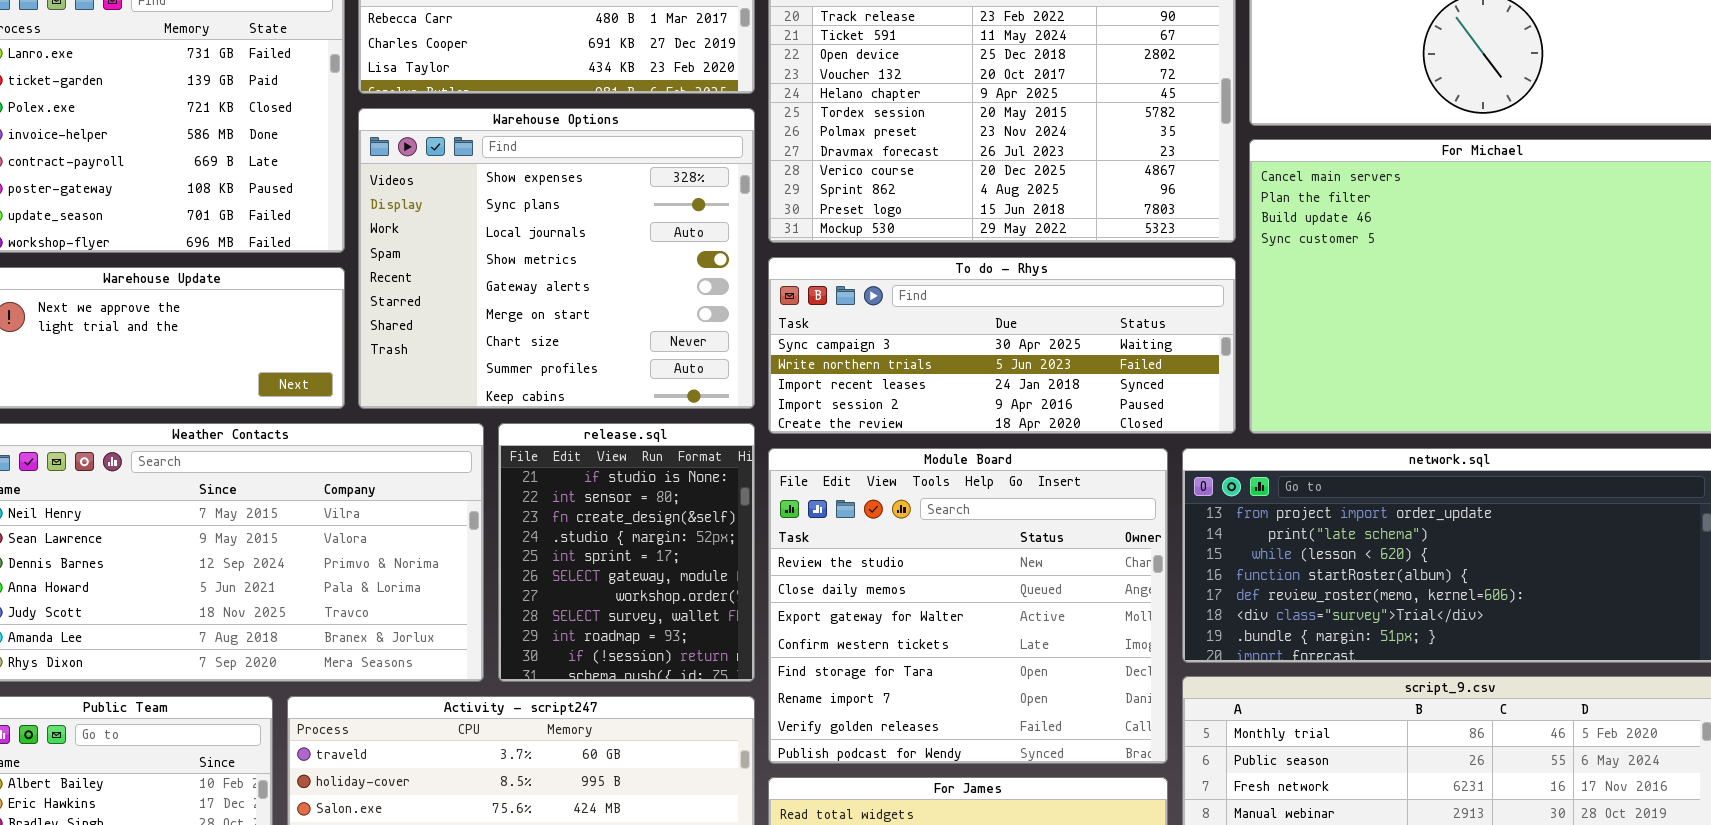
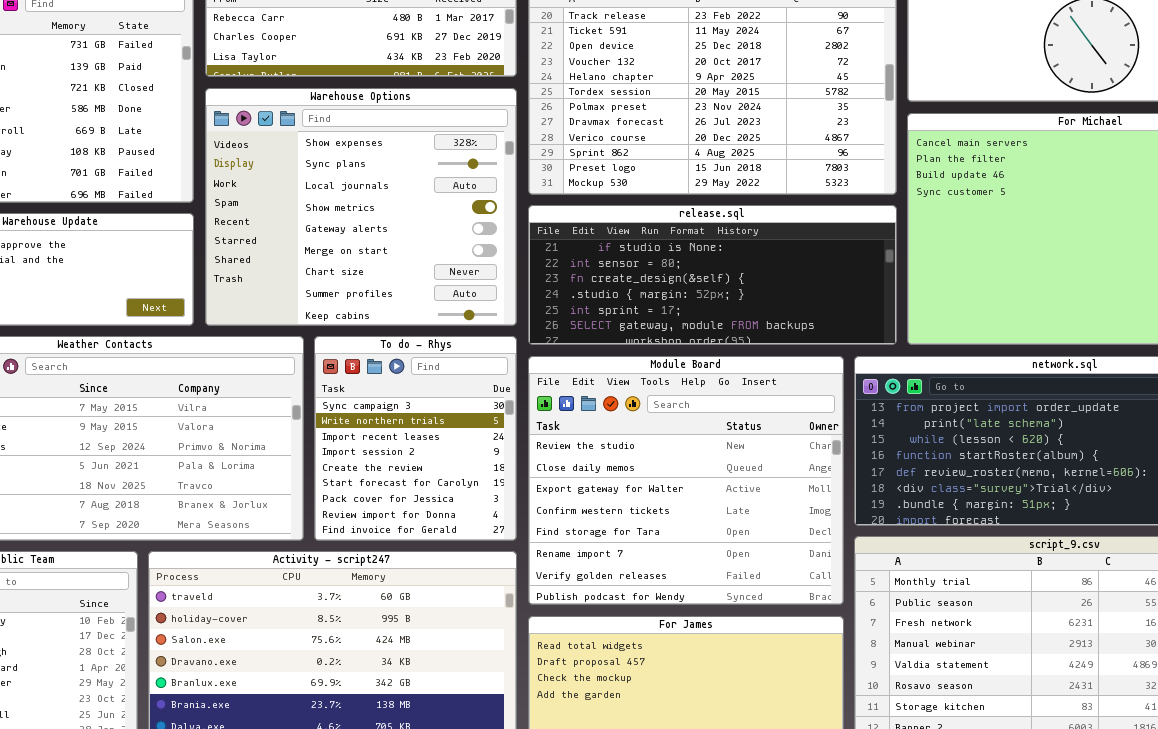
To do - Rhys: [768,257,1236,434] -> [314,336,517,541], moved, resized
release.sql: [498,423,755,682] -> [528,205,897,345], moved, resized

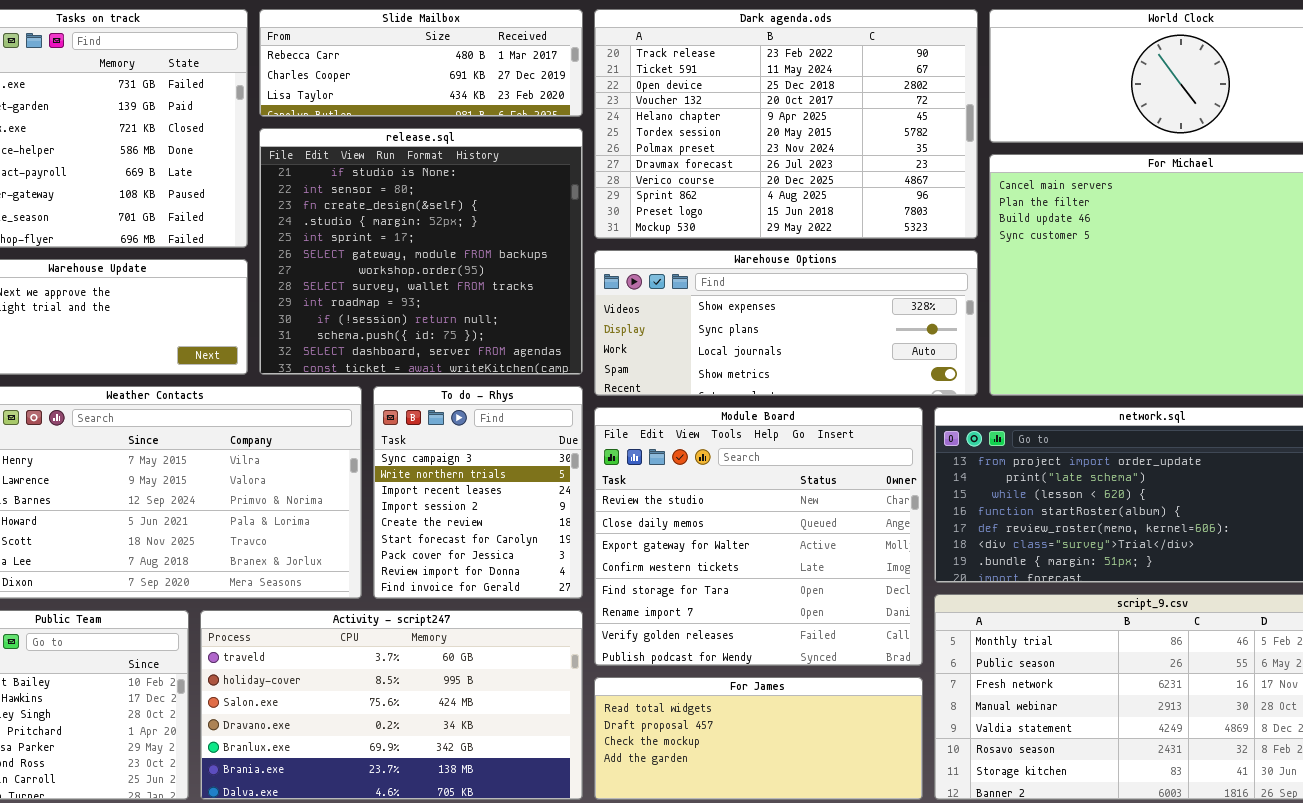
Warehouse Options: [205,88,517,326] -> [594,250,978,396], moved, resized
release.sql: [528,205,897,345] -> [259,128,583,375], moved, resized

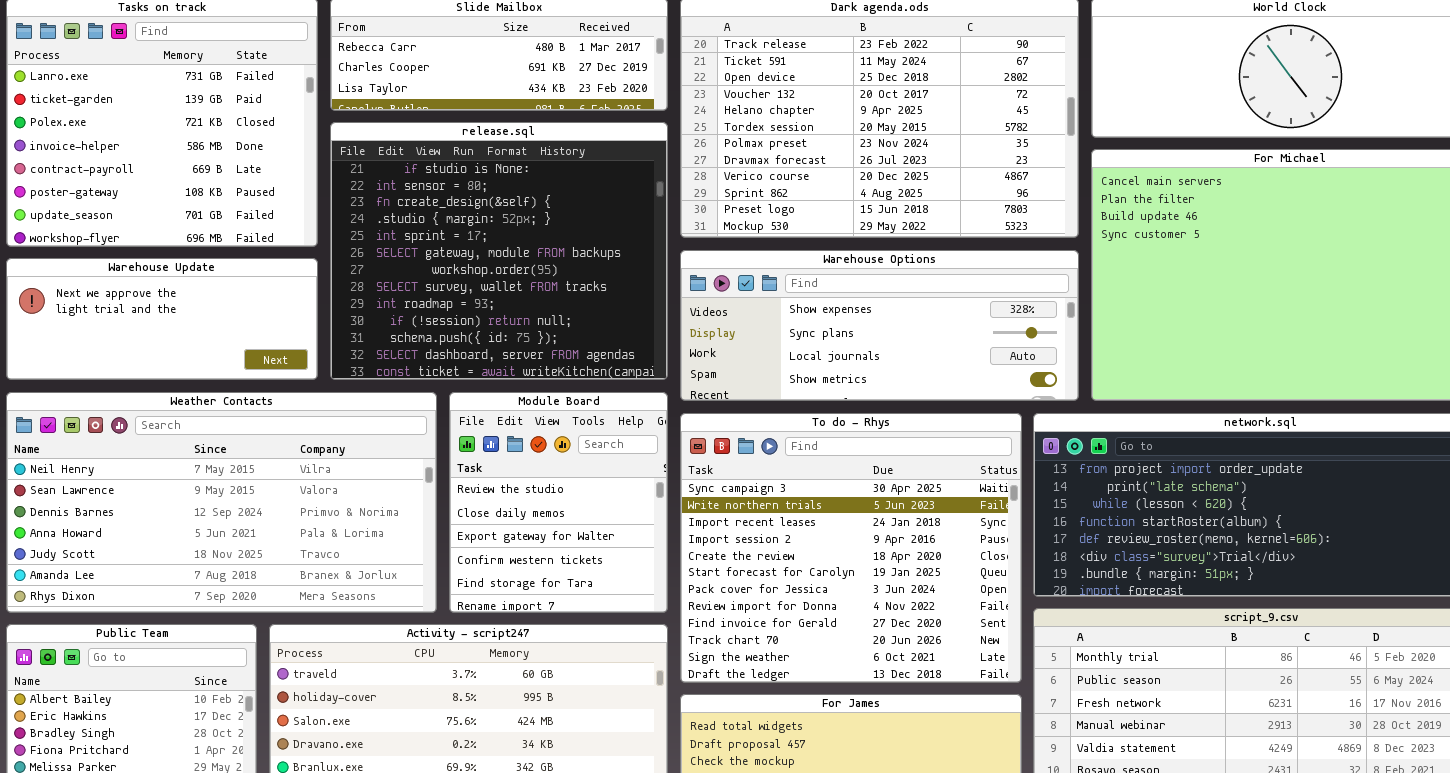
To do - Rhys: [373,386,583,599] -> [680,413,1022,683], moved, resized
Module Board: [594,407,923,666] -> [449,392,668,613], moved, resized

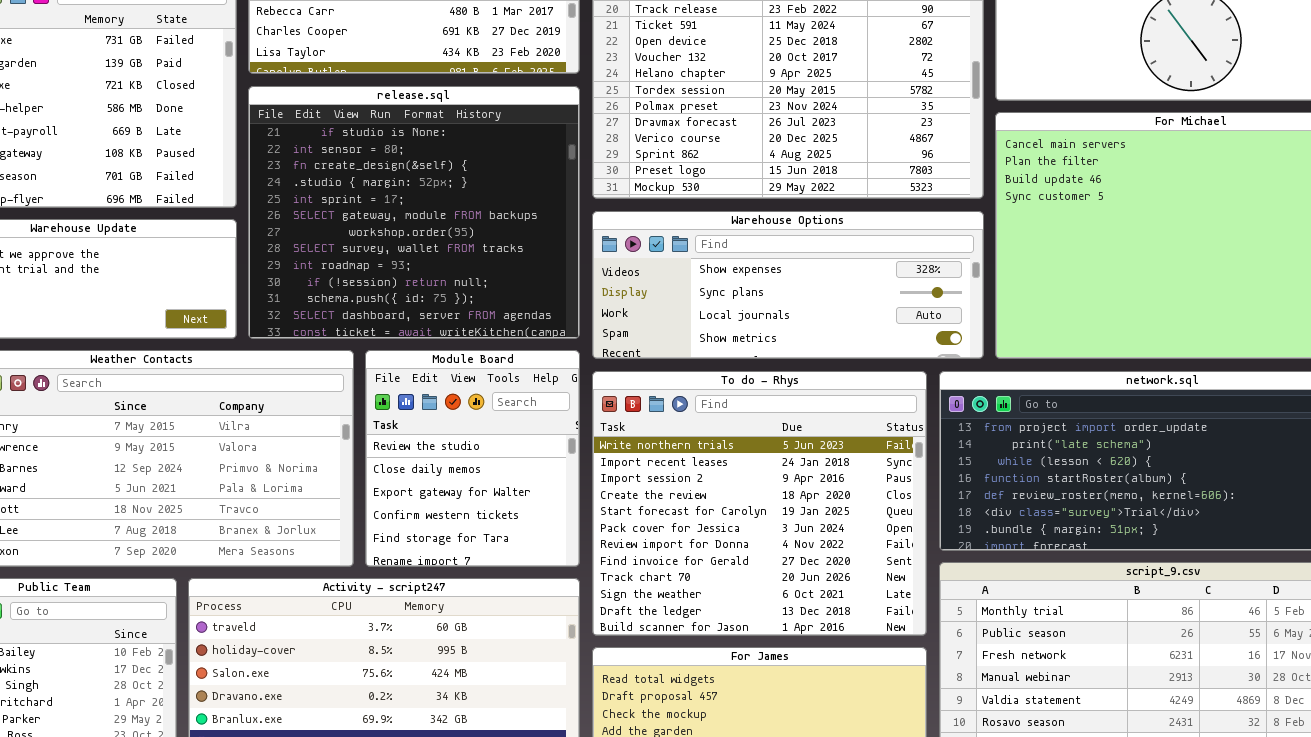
To do - Rhys: [680,413,1022,683] -> [592,371,927,636], scrolled down 1 row

